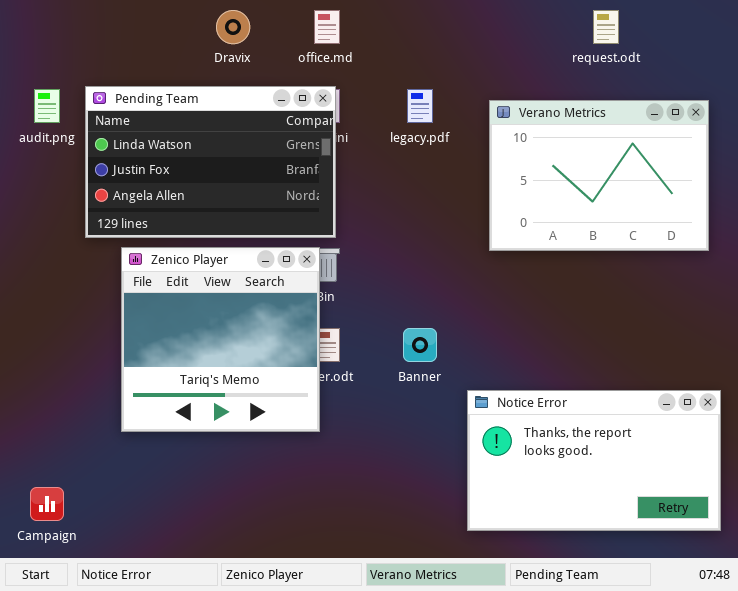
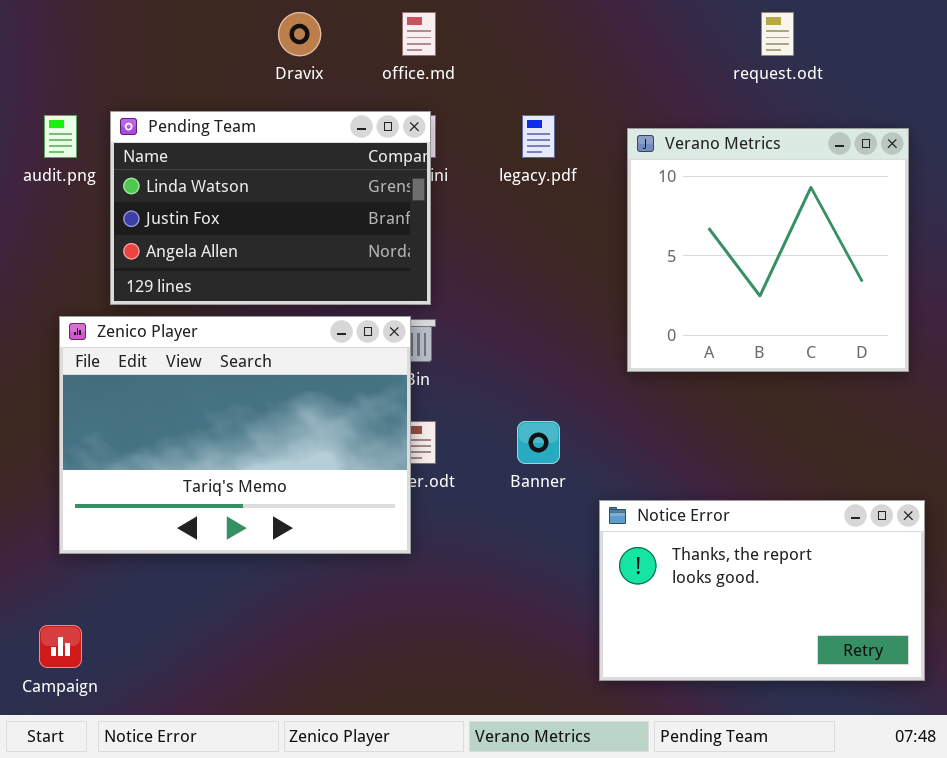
Verano Metrics: [489,100,709,251] -> [627,128,909,372], resized
Zenico Player: [121,247,320,432] -> [59,316,411,554], resized

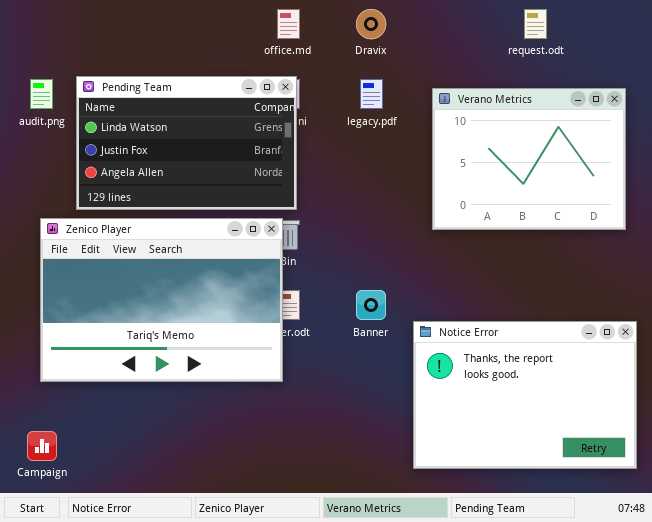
Dravix: [278,12,321,56] -> [356,9,386,39], moved
Verano Metrics: [627,128,909,372] -> [432,88,626,230], resized
Notice Error: [599,500,925,681] -> [413,321,637,469], resized

